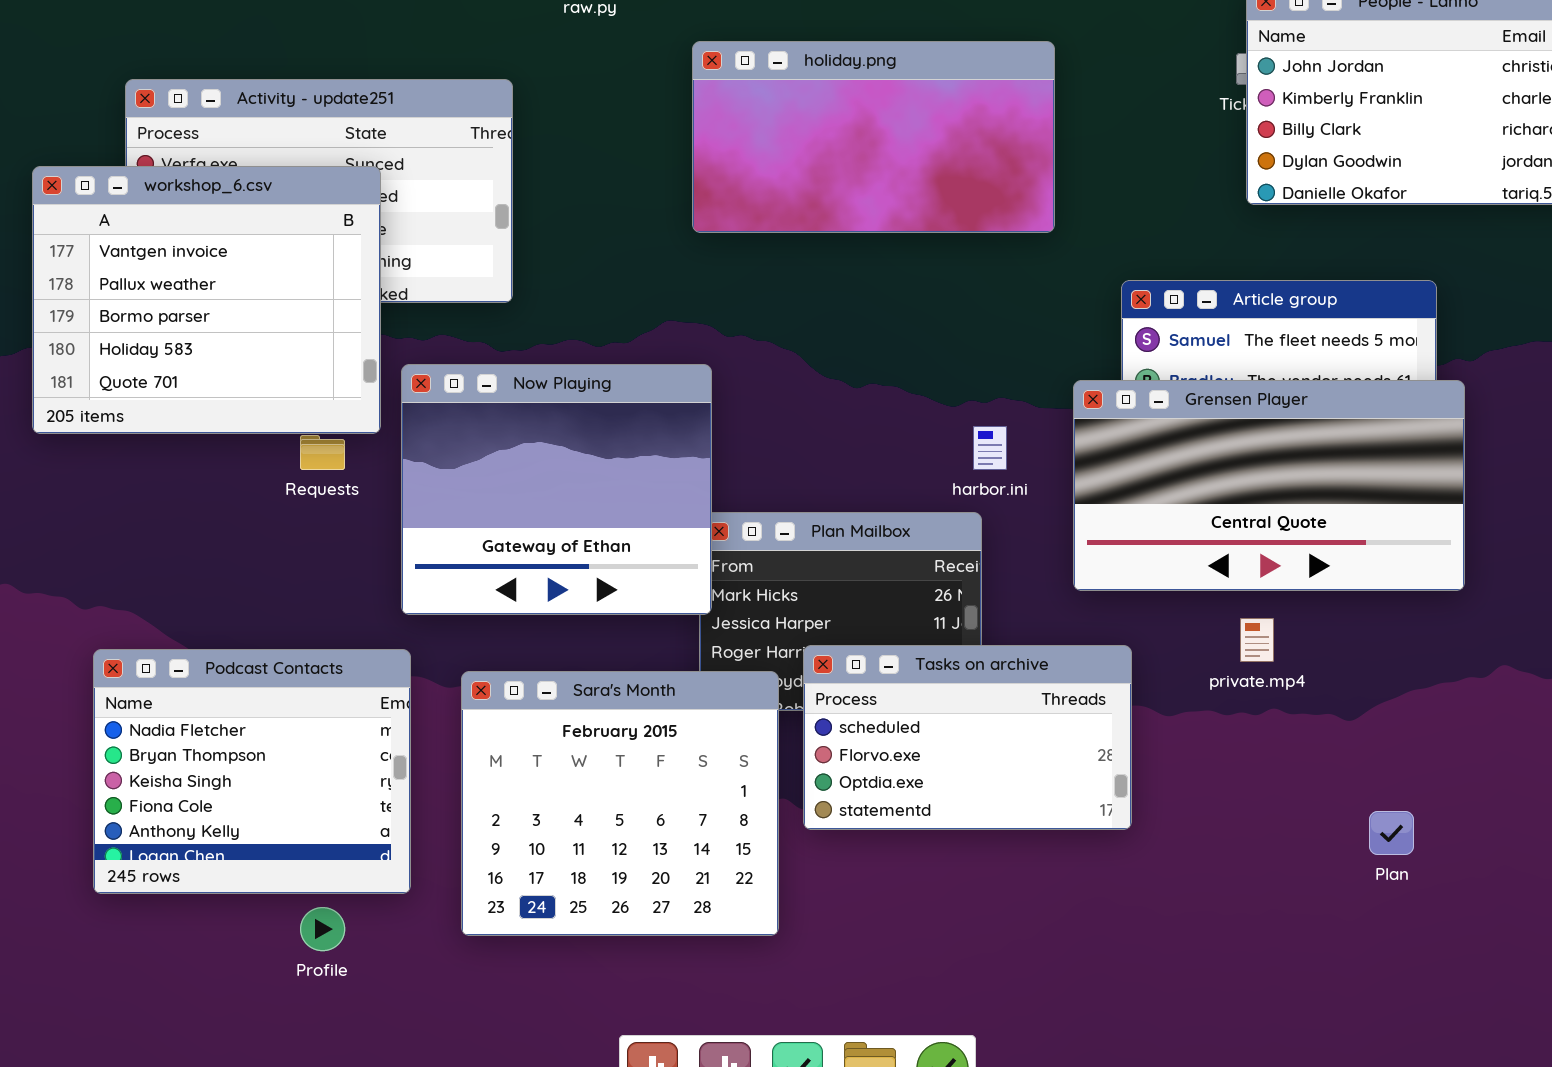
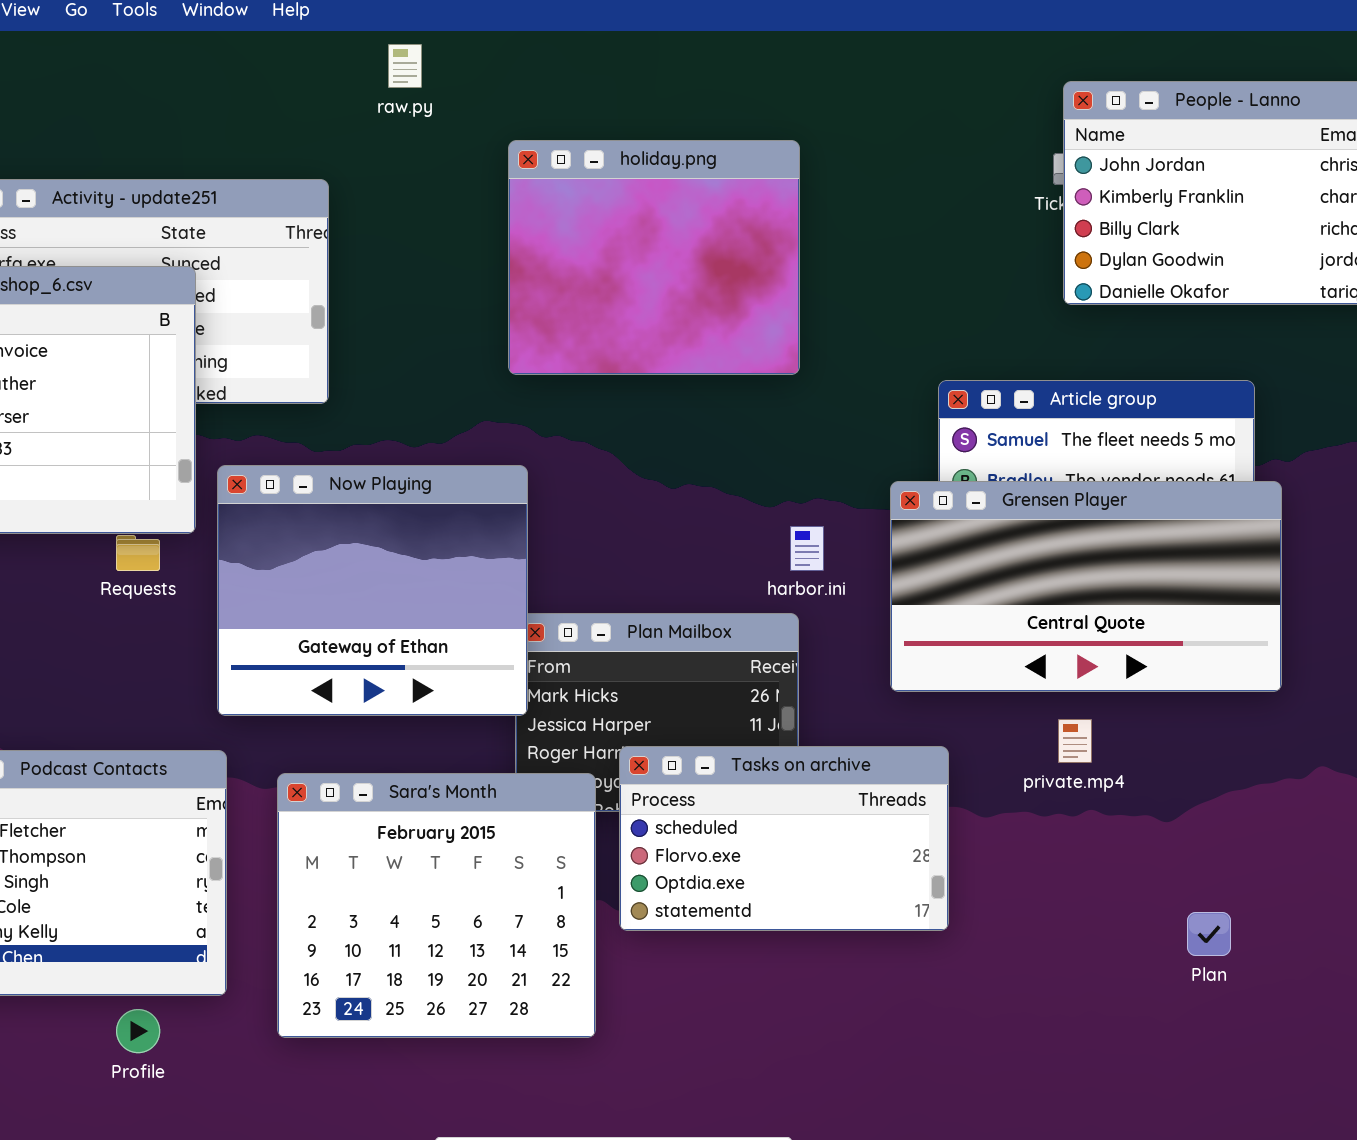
holiday.png: [692,41,1055,233] -> [508,140,800,375], resized

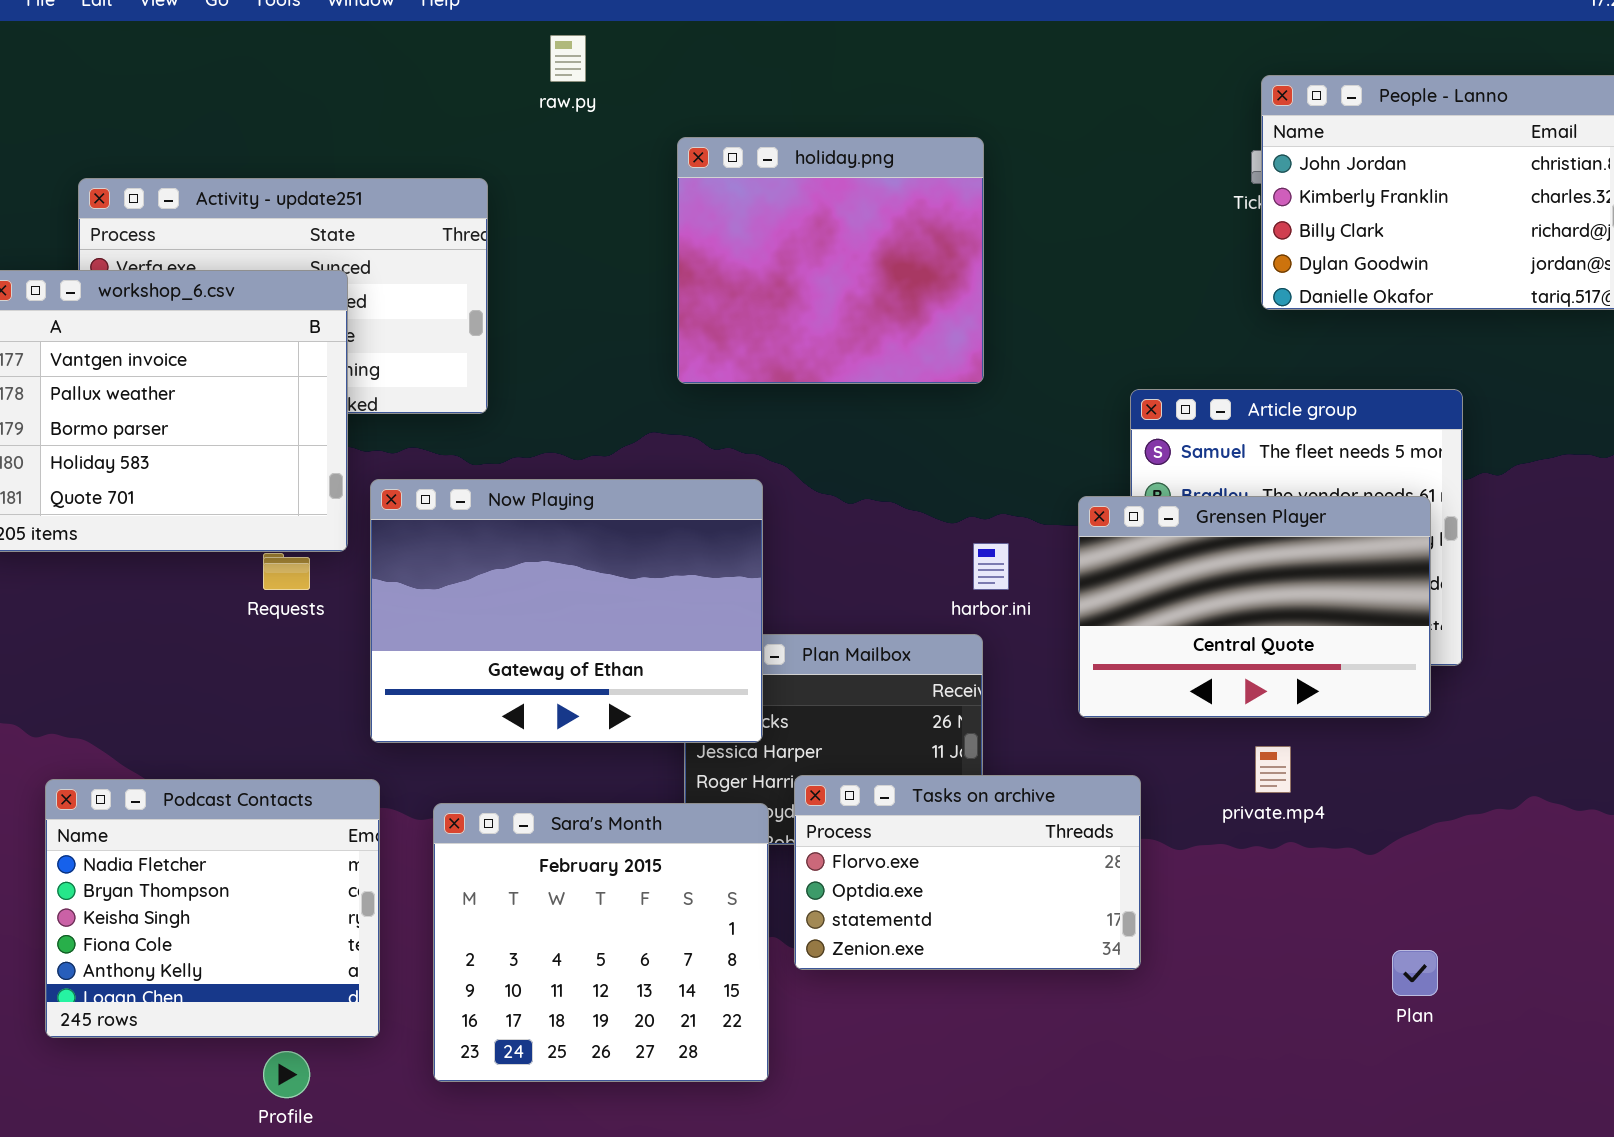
Now Playing: [217,465,528,716] -> [370,479,763,743], resized
Grensen Player: [890,481,1282,692] -> [1078,496,1431,718], resized
Tasks on archive: [619,746,949,931] -> [794,775,1141,970], scrolled down 1 row

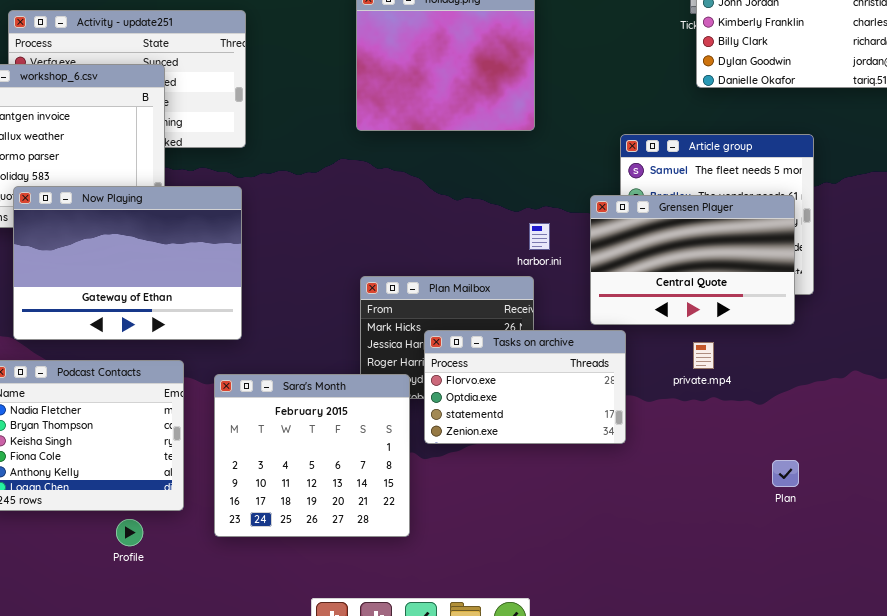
Now Playing: [370,479,763,743] -> [13,186,242,340], moved
Tasks on archive: [794,775,1141,970] -> [424,330,626,444], moved

